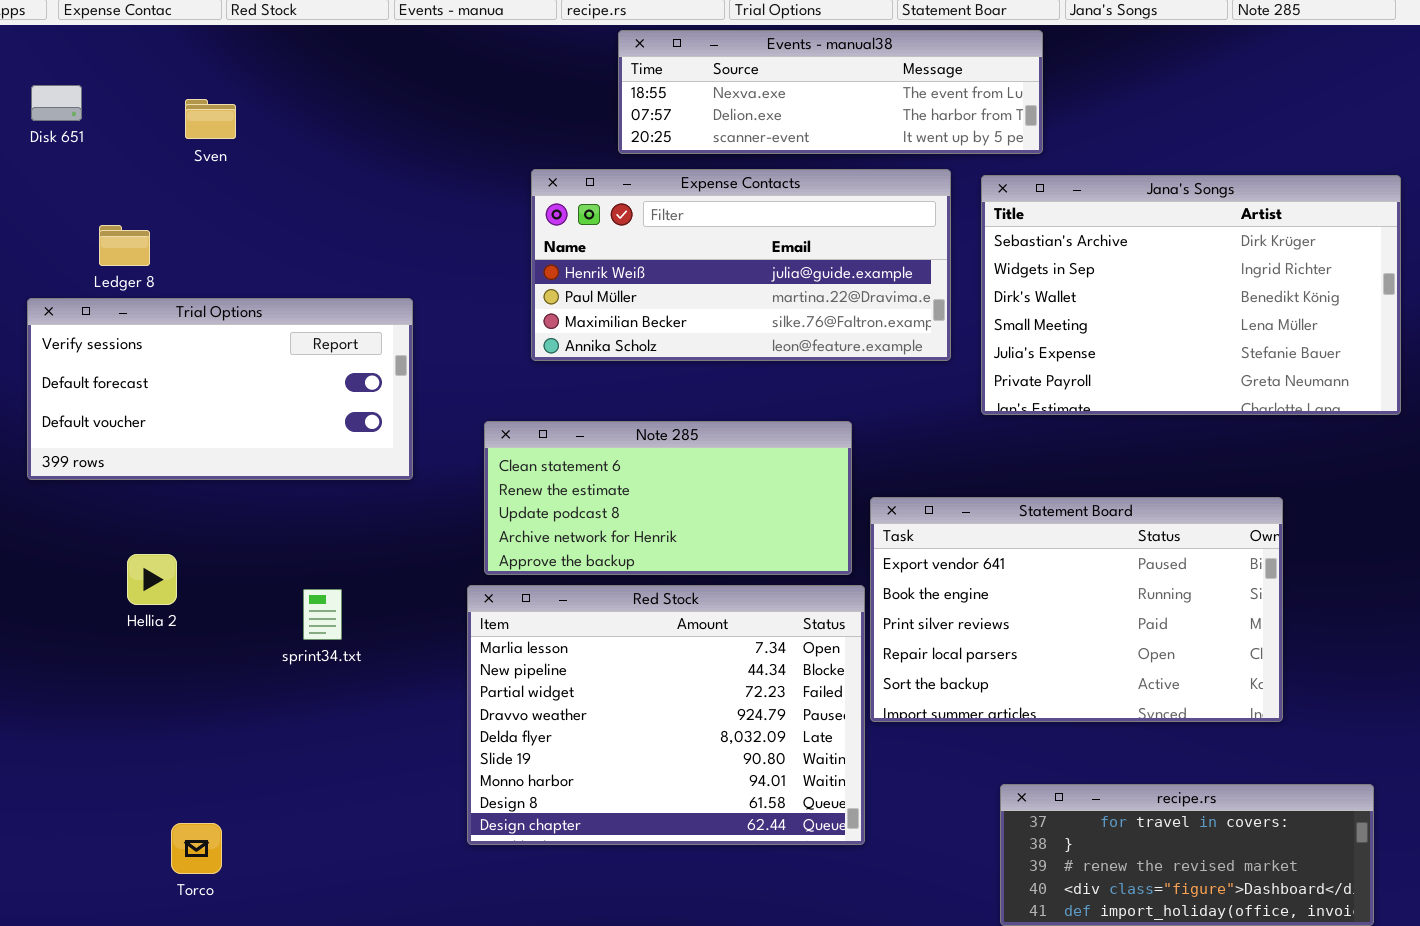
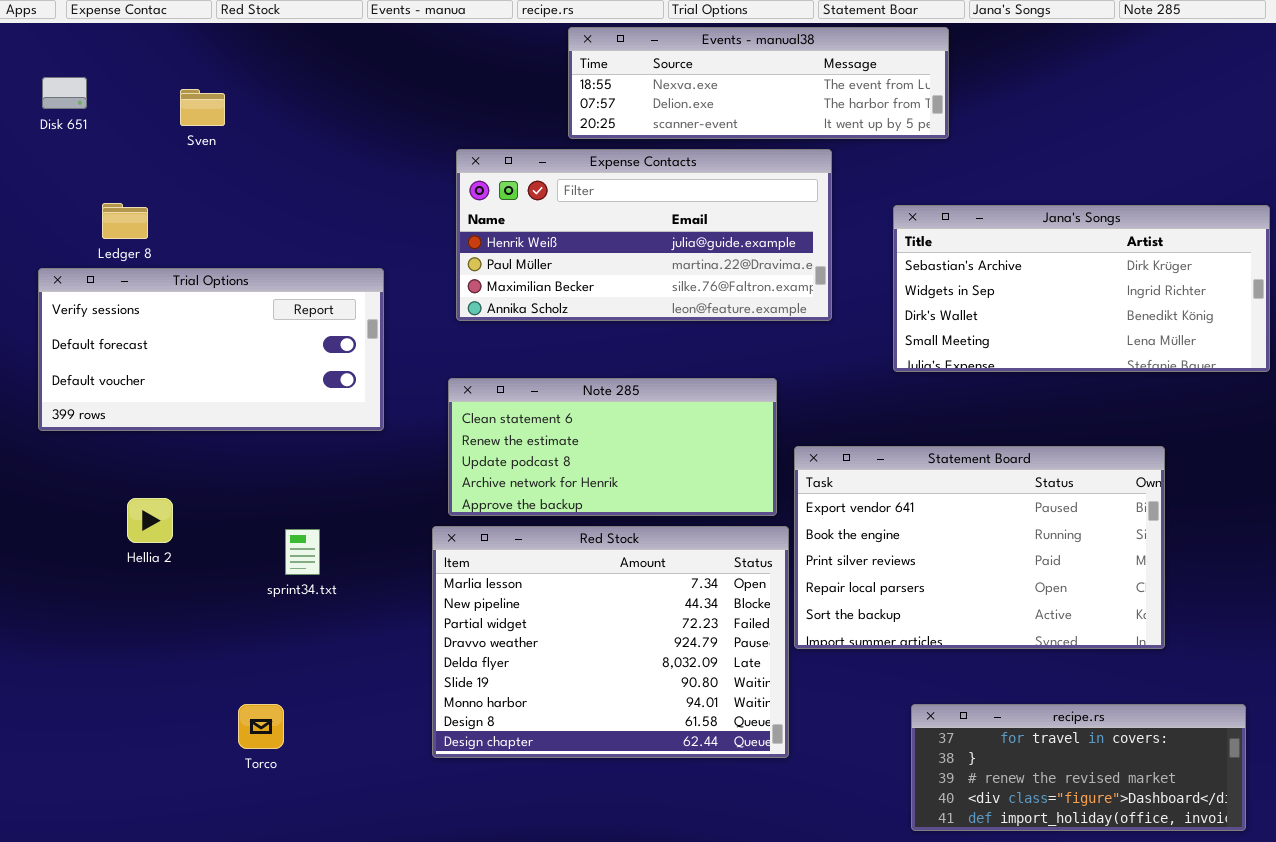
Expense Contacts: [531,169,951,361] -> [456,149,832,321], moved
Jana's Songs: [981,175,1401,415] -> [893,205,1270,372], resized
Torco: [171,823,222,874] -> [238,704,284,749], moved

